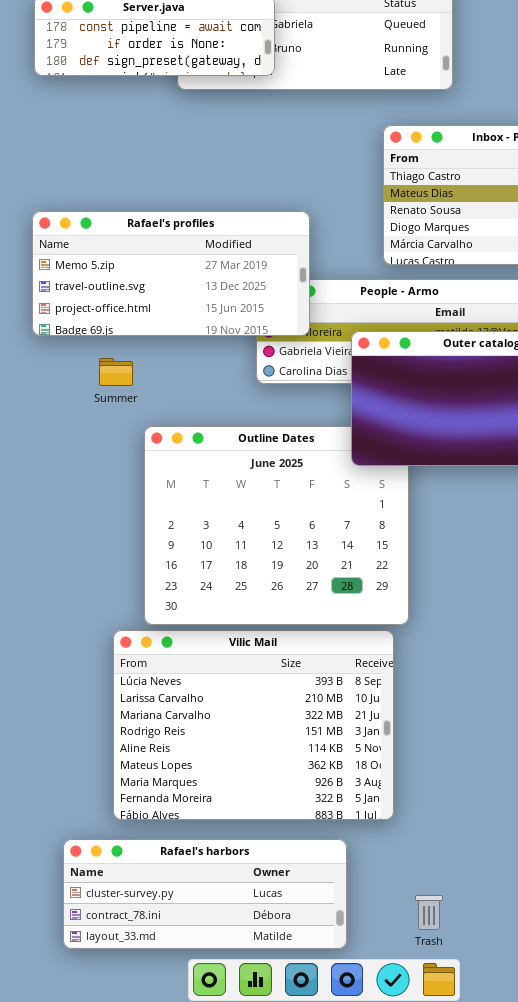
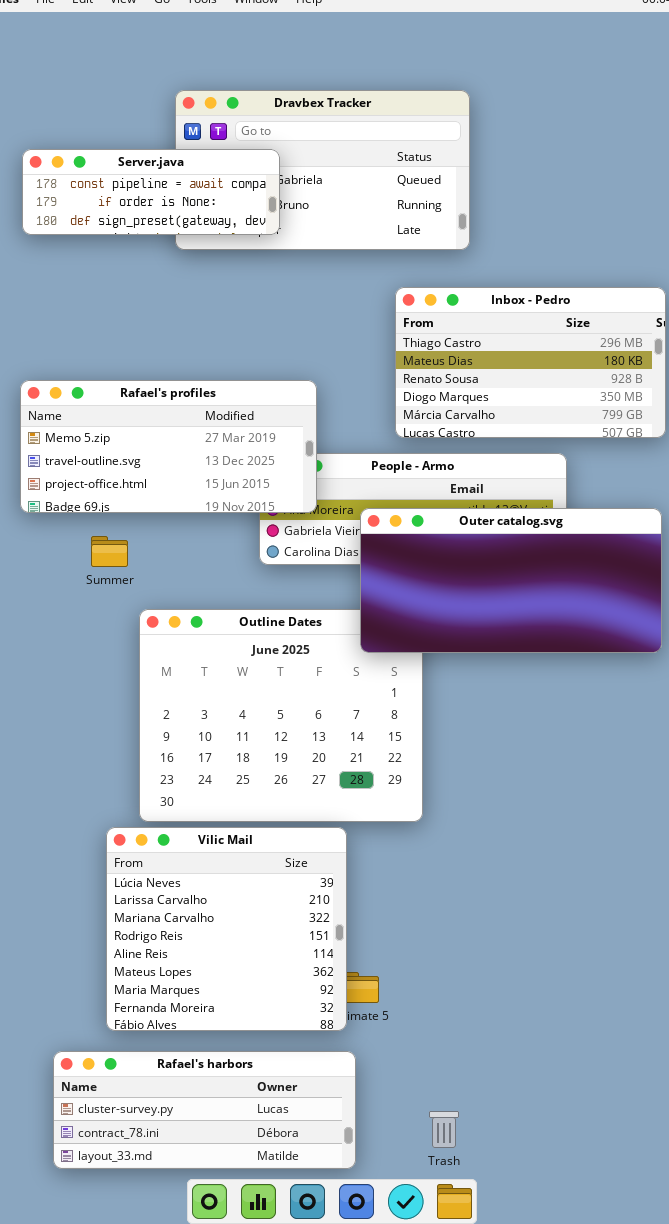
Vilic Mail: [113,630,394,820] -> [106,827,347,1031], resized

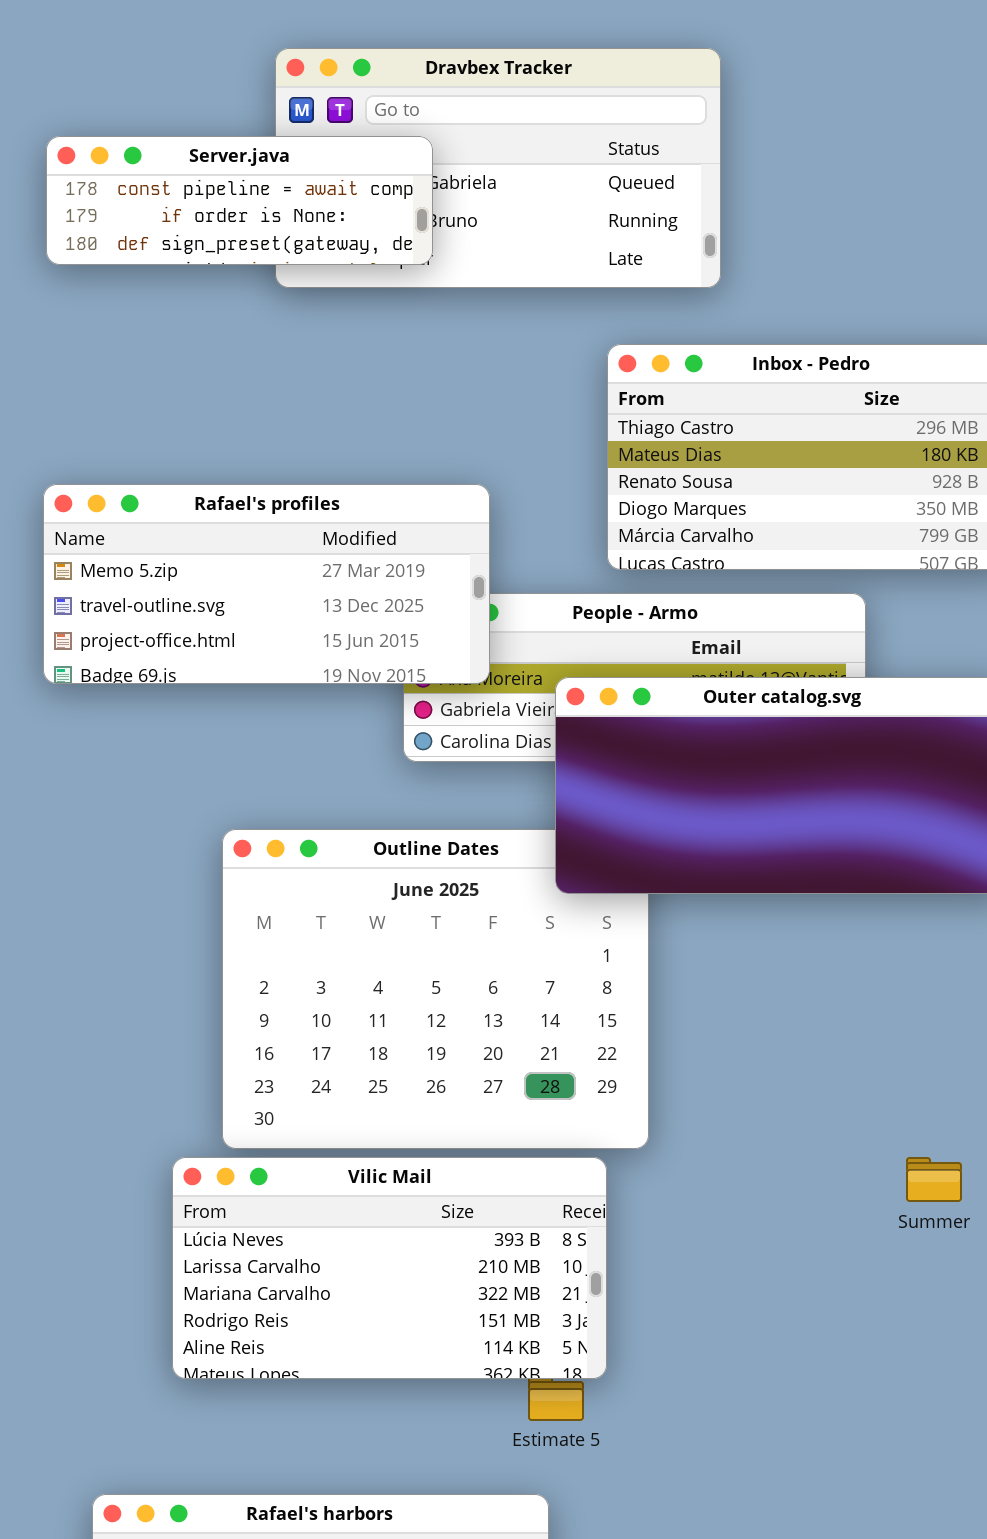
Summer: [91,536,128,567] -> [906,1157,962,1202], moved
Vilic Mail: [106,827,347,1031] -> [172,1157,607,1379], resized

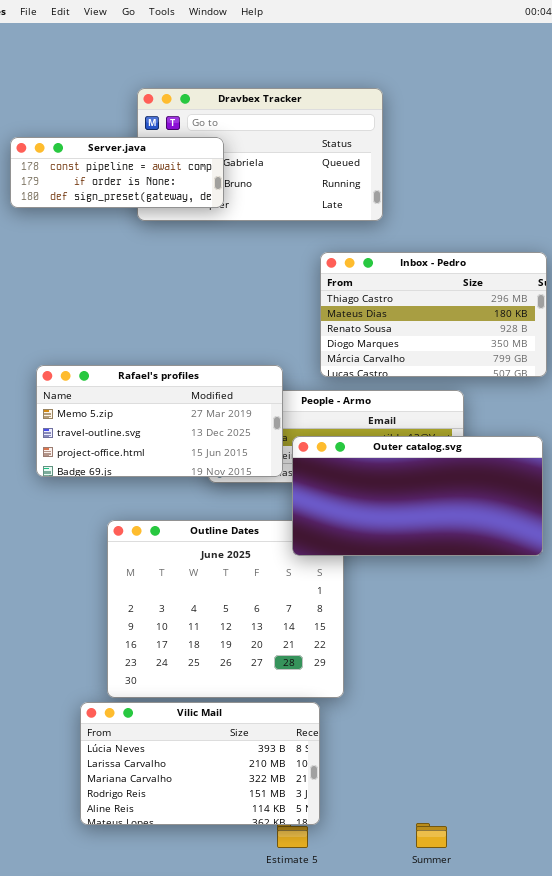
Rafael's profiles: [43,484,490,684] -> [36,365,283,477], moved
Summer: [906,1157,962,1202] -> [416,823,447,848], moved

